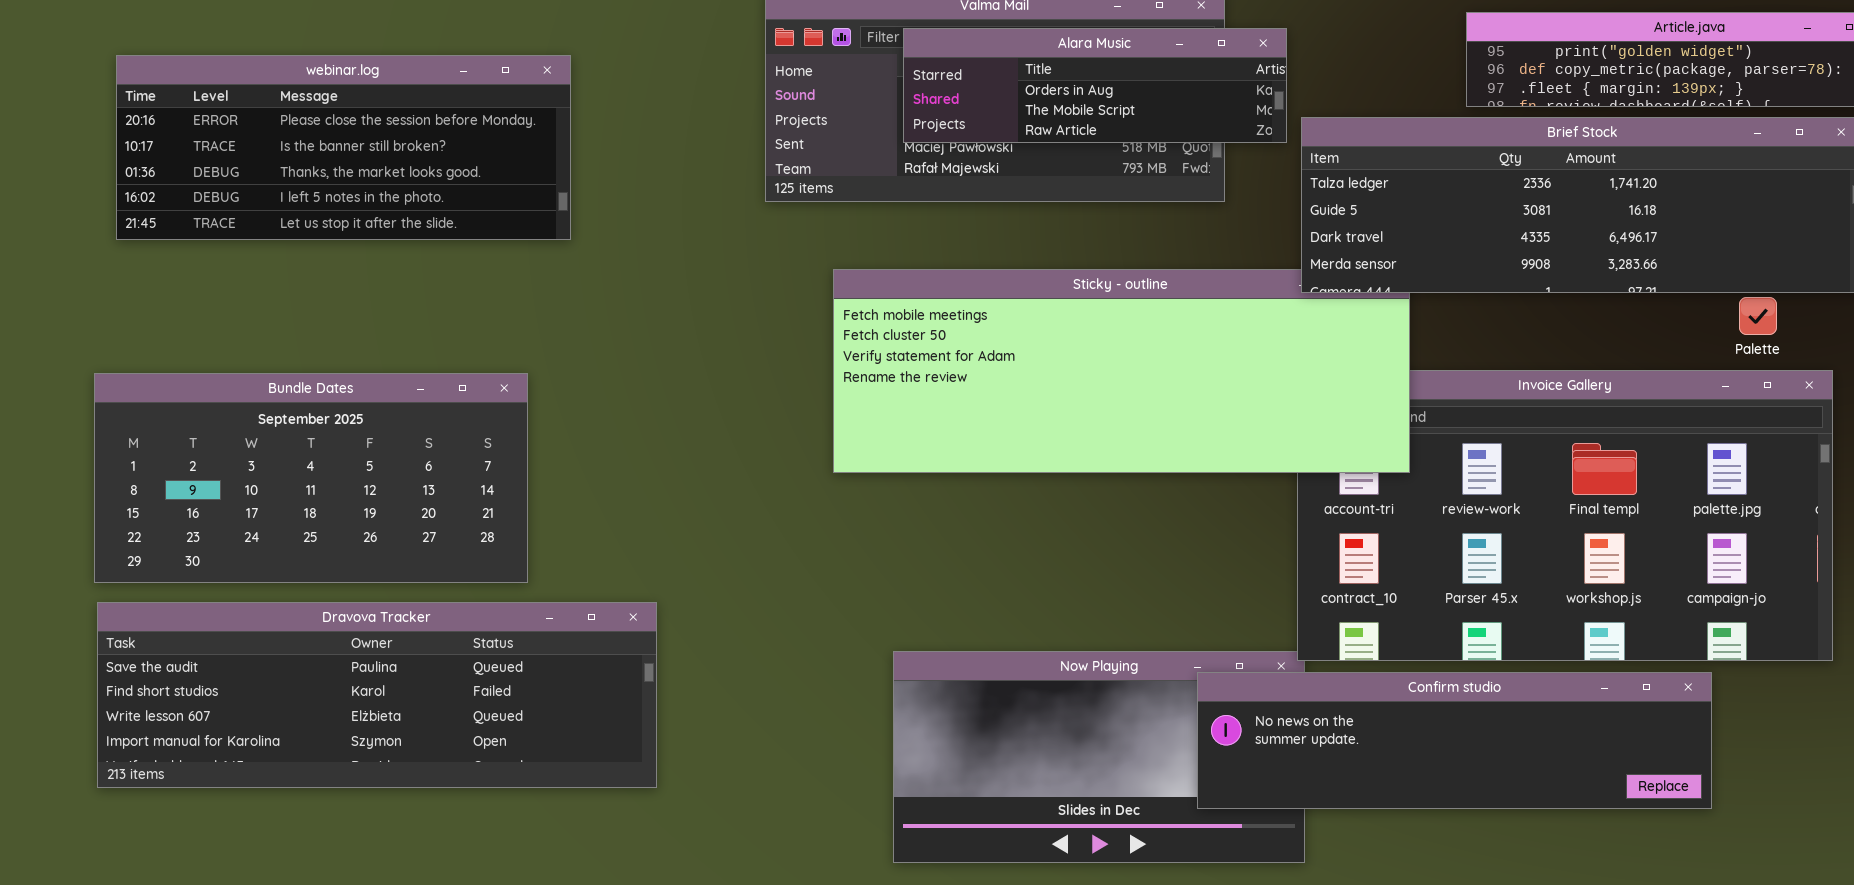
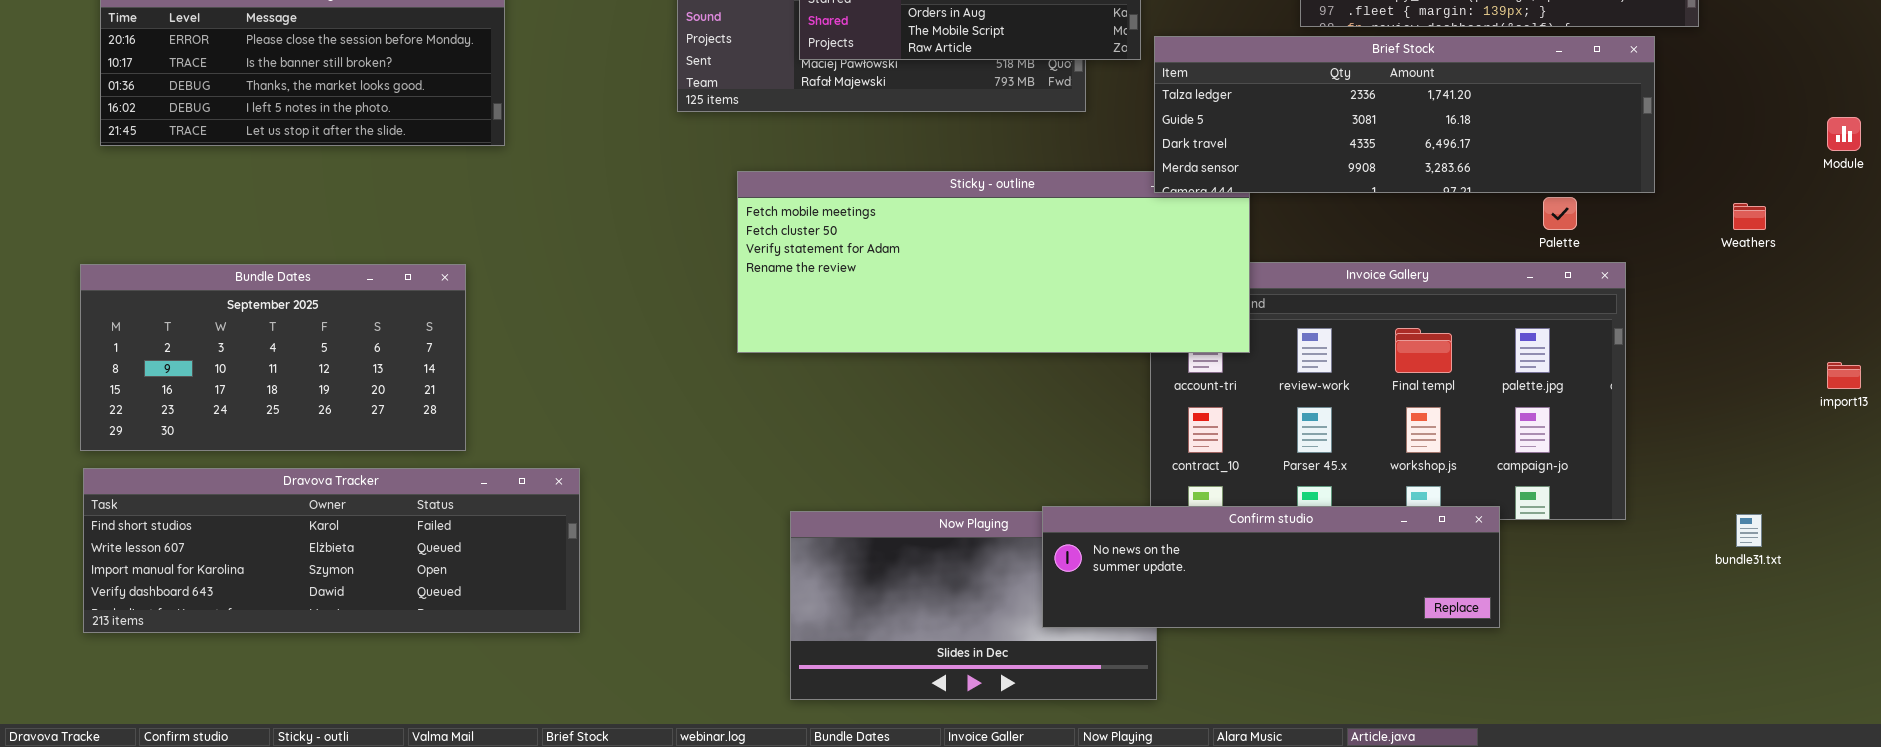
Dravova Tracker: [97,602,657,788] -> [83,468,580,633], scrolled down 1 row
Confirm studio: [1197,672,1712,809] -> [1042,506,1500,628], moved

